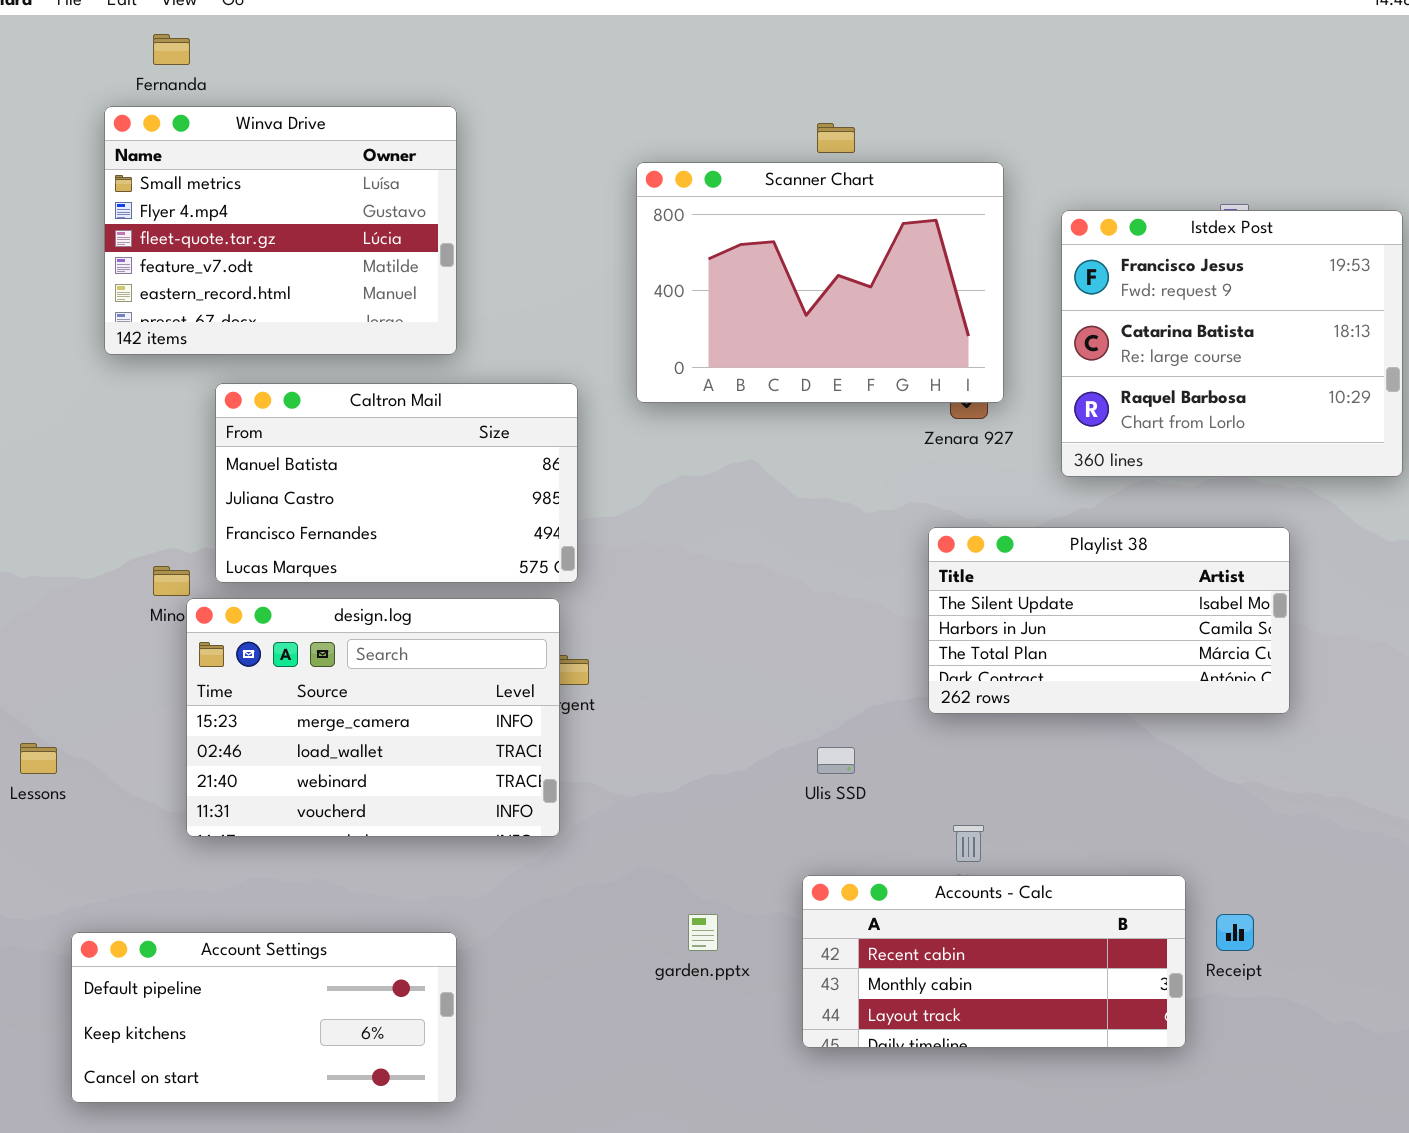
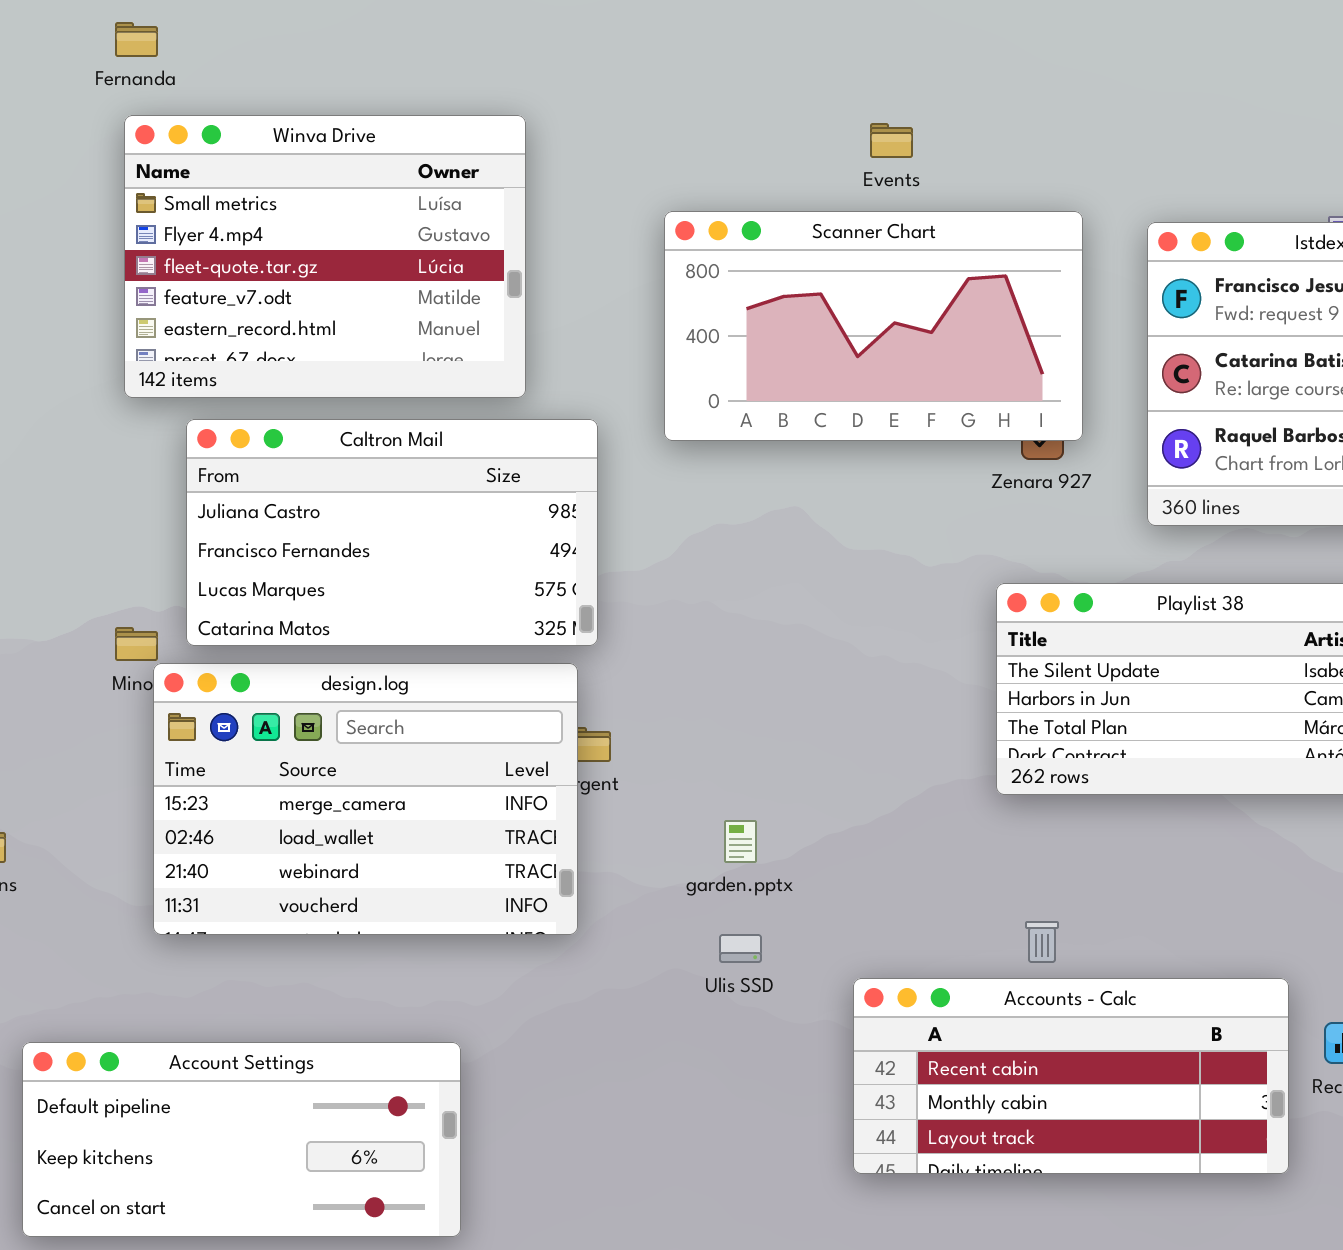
Winva Drive: [104,106,457,355] -> [124,115,526,398], moved
Scanner Chart: [636,162,1004,403] -> [664,211,1083,441], resized
Caltron Mail: [215,383,578,583] -> [186,419,598,646], scrolled down 1 row
Ulis SSD: [817,747,855,774] -> [719,934,762,963], moved
garden.pptx: [688,914,718,951] -> [724,820,757,863], moved

